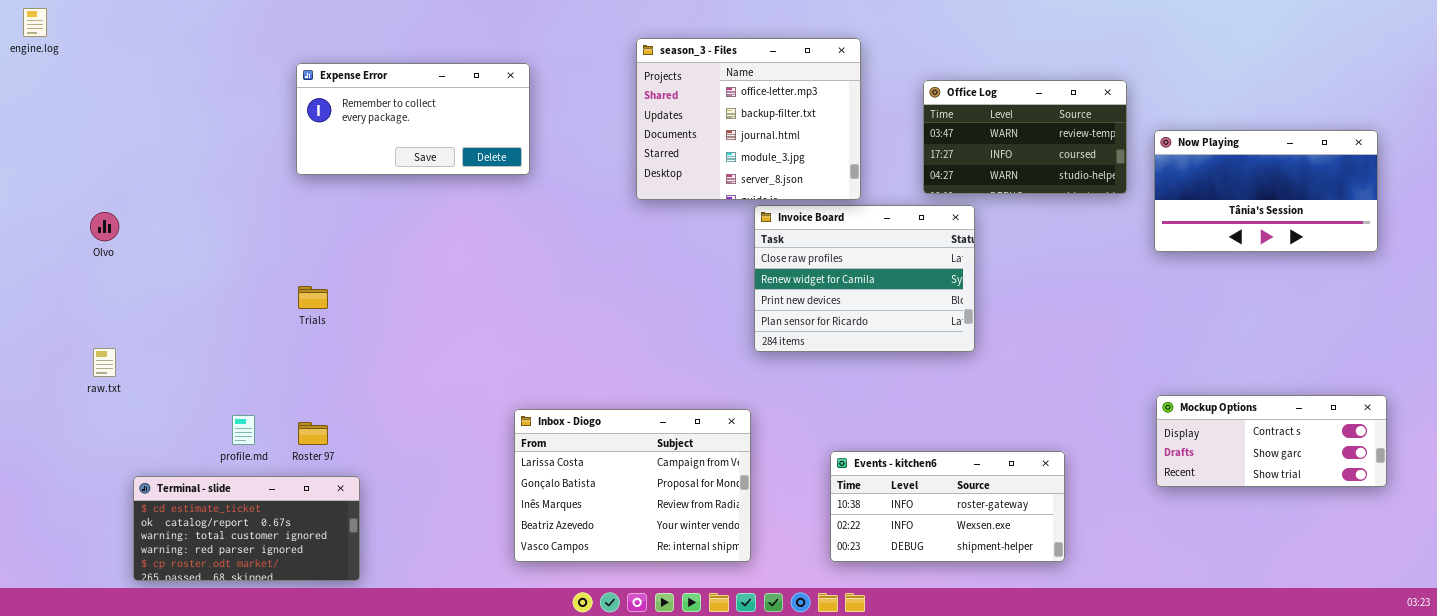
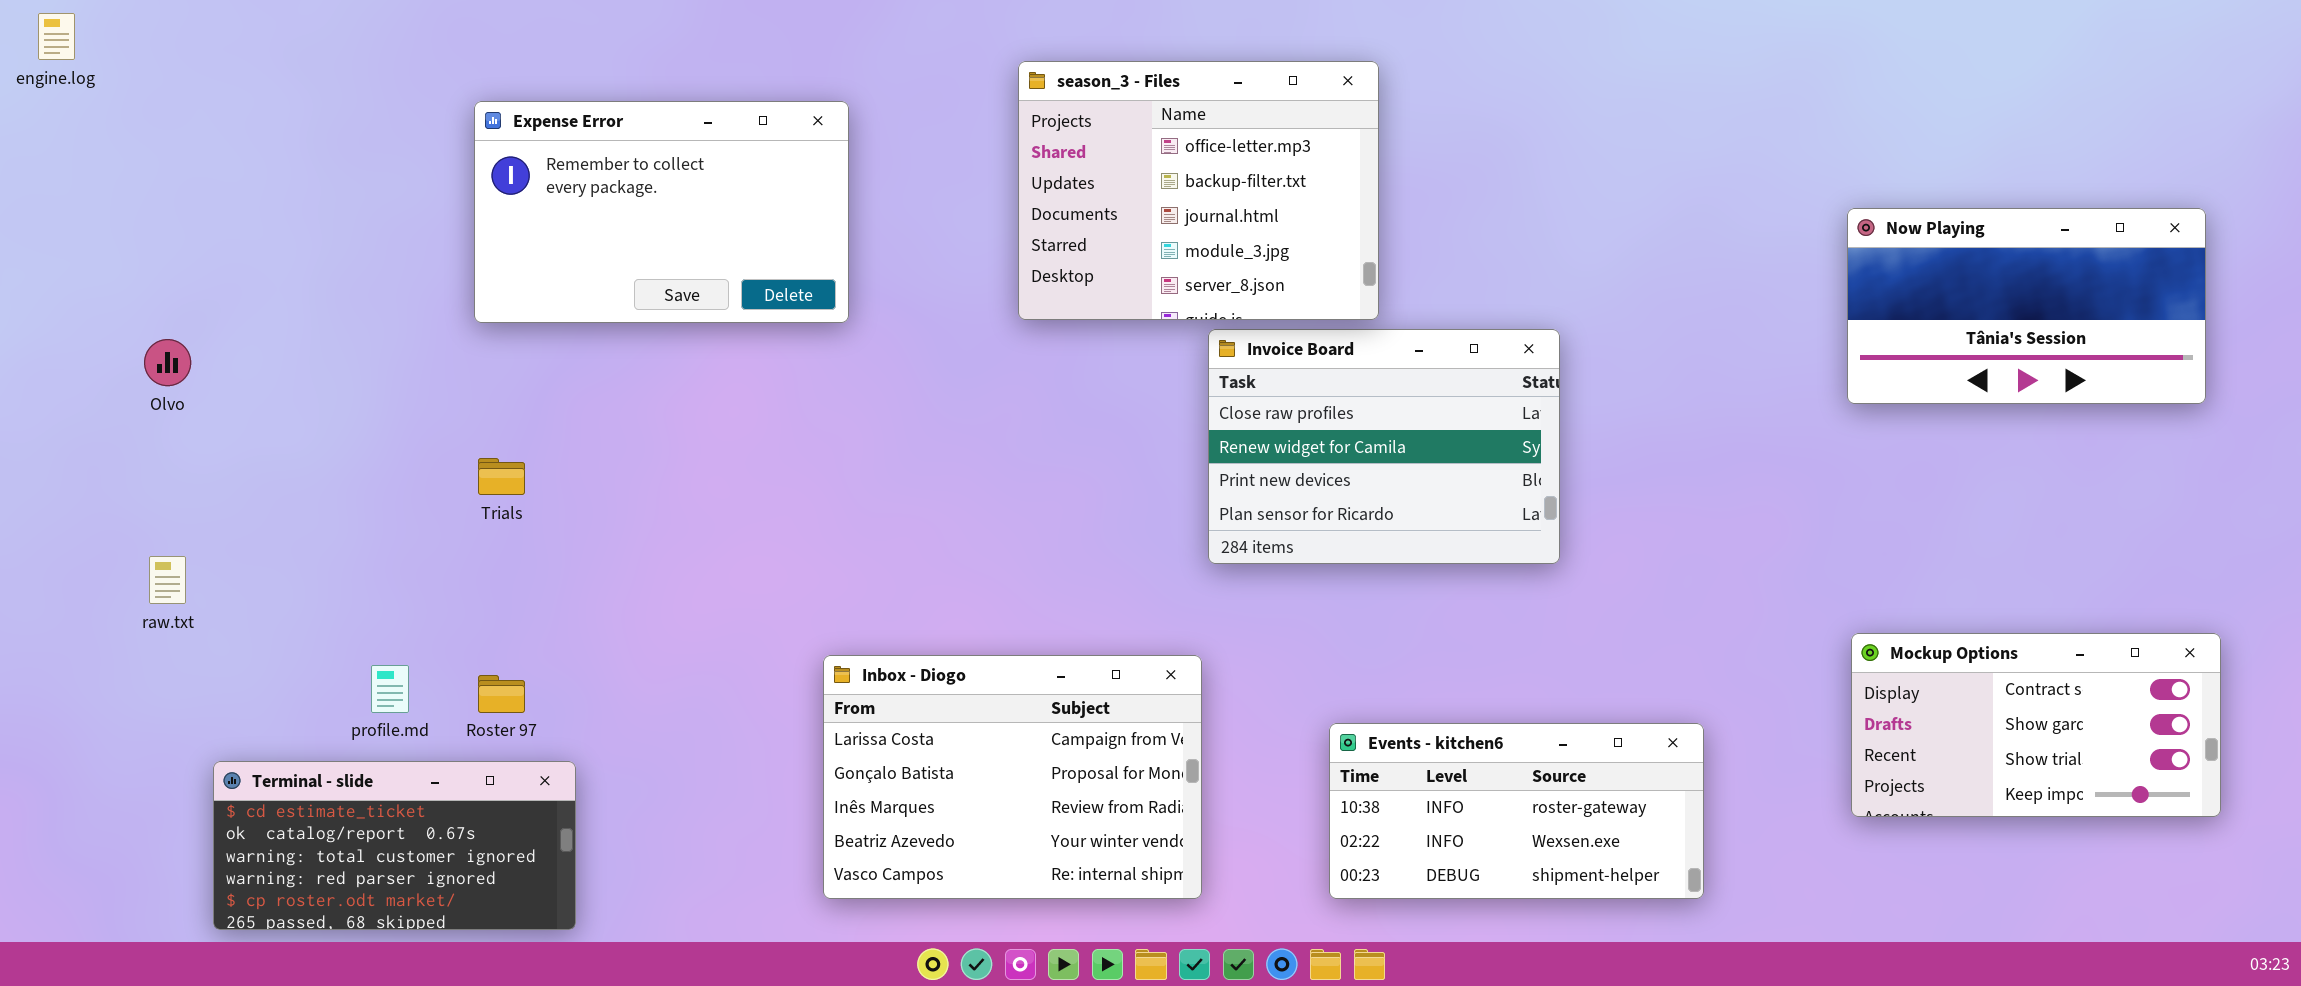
Expense Error: [296,63,530,175] -> [474,101,849,323], resized
Office Log: [923,80,1127,194] -> none, closed
Mockup Options: [1156,395,1387,487] -> [1851,633,2221,817], resized

